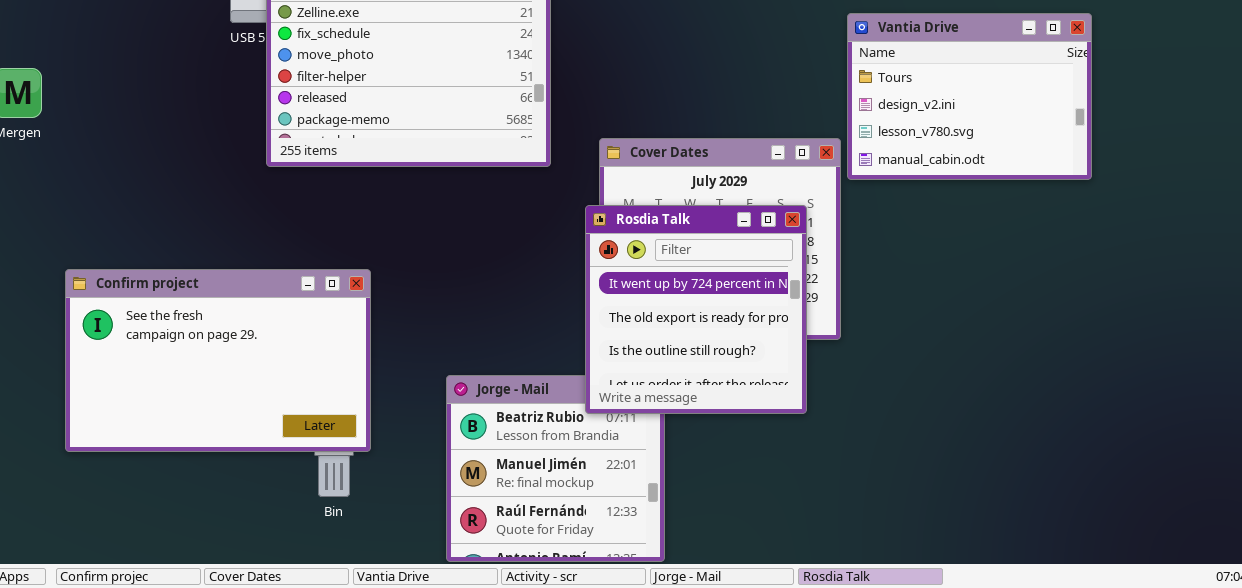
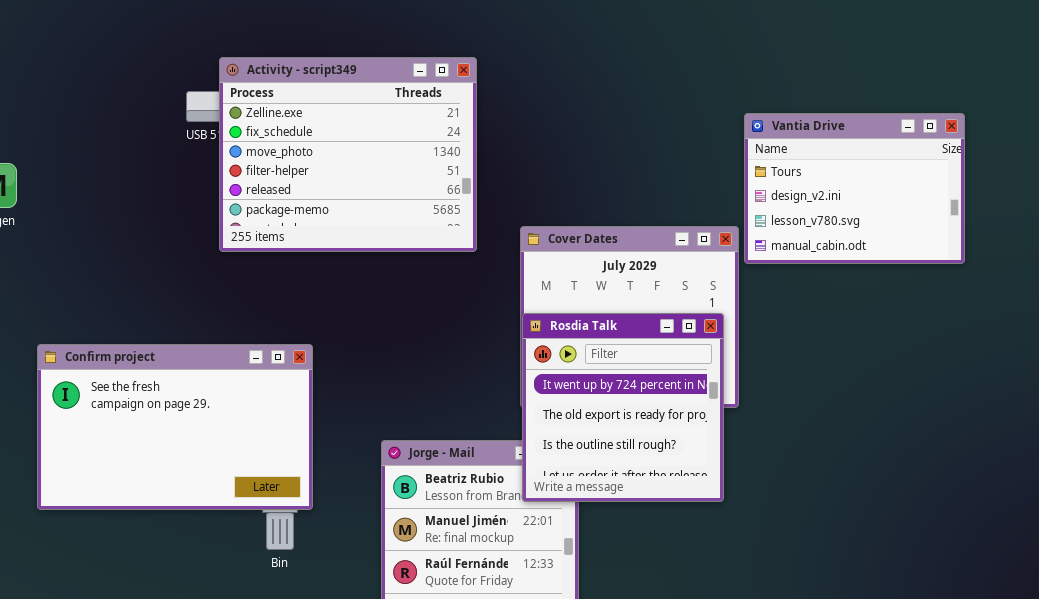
Rosdia Talk: [585,205,807,414] -> [522,313,724,502], moved

